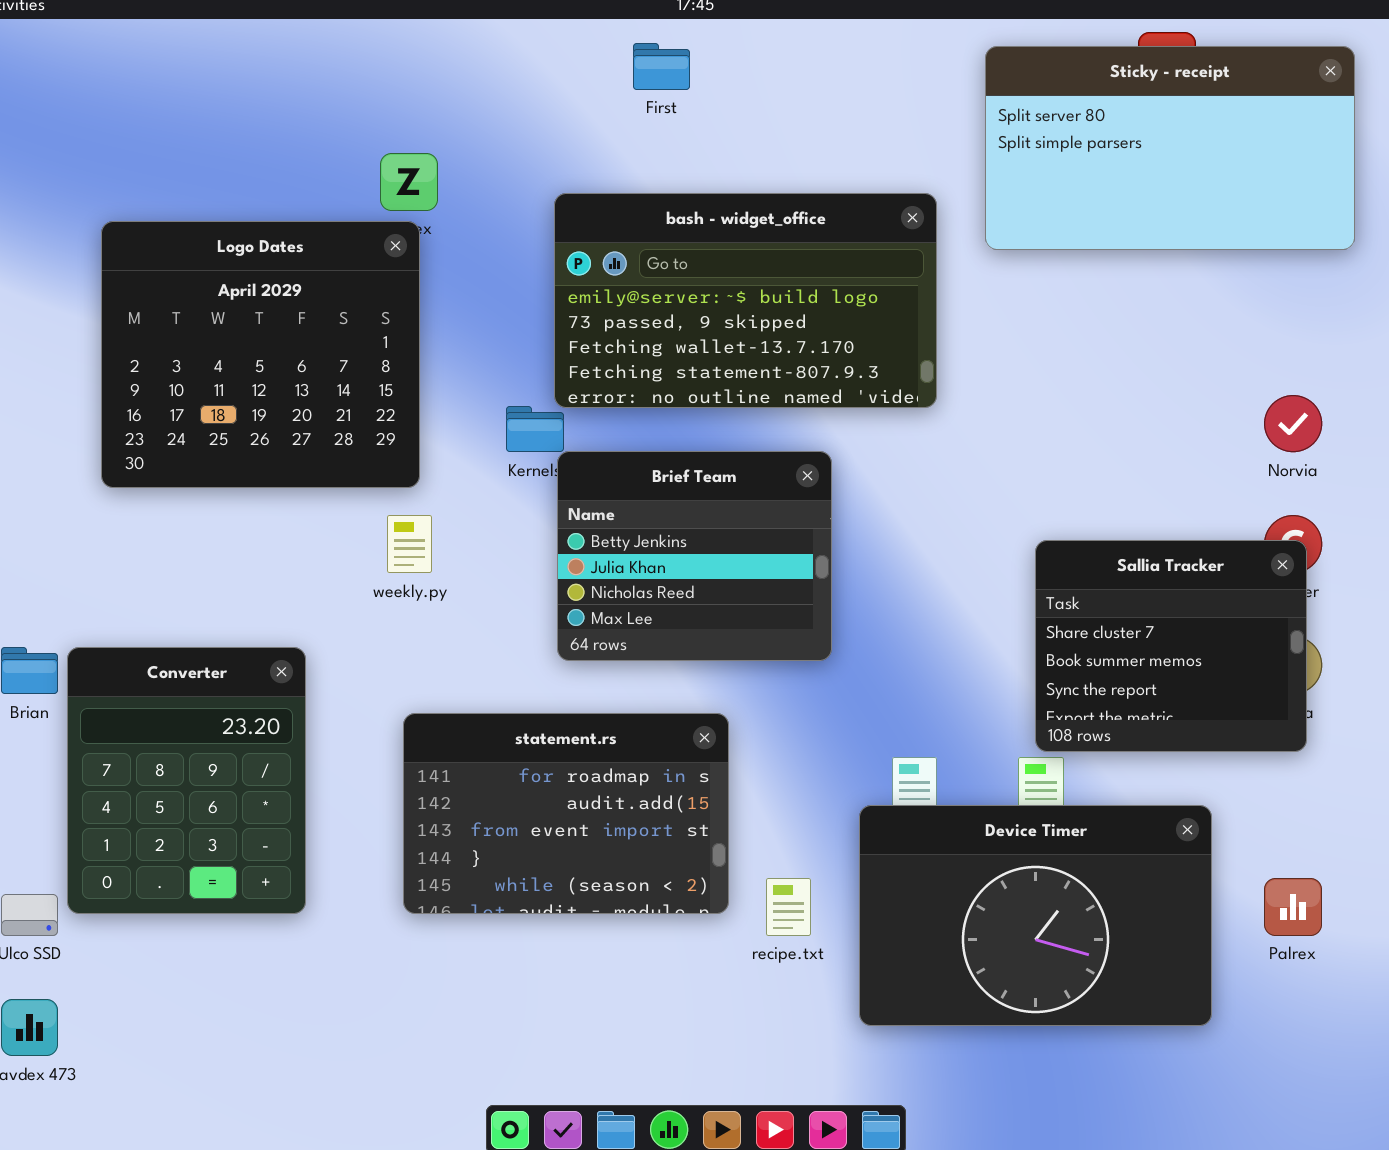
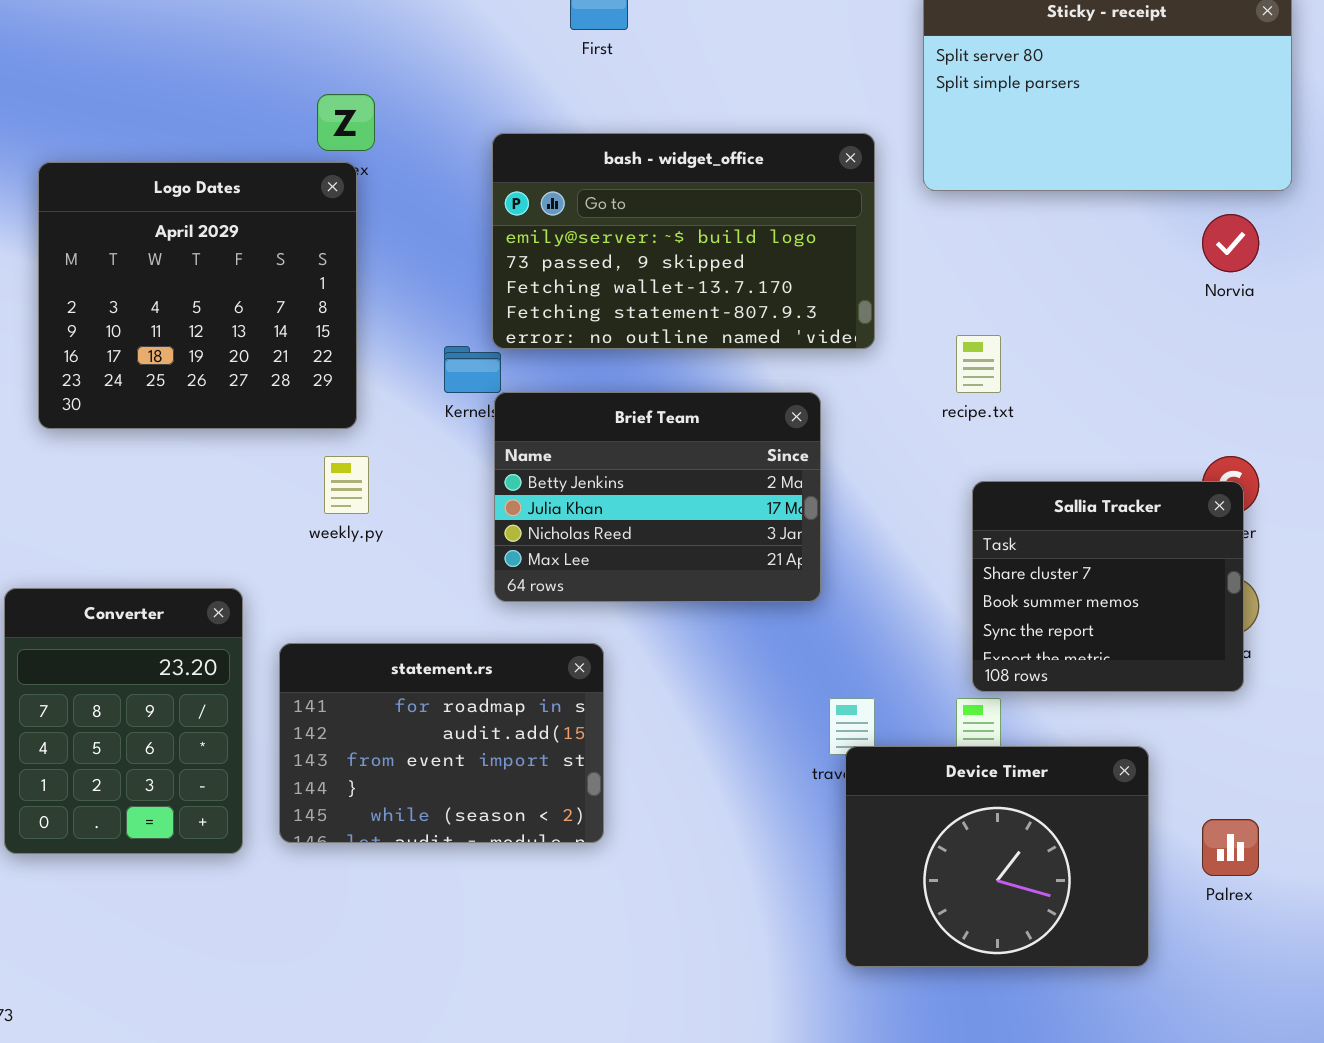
Norvia: [1264,395,1322,452] -> [1202,214,1259,272], moved
Brief Team: [557,451,832,661] -> [494,392,821,602], resized
statement.rs: [403,713,729,914] -> [279,643,604,843], moved
Device Timer: [859,805,1212,1026] -> [845,746,1149,967], resized
recipe.txt: [766,878,811,936] -> [956,335,1001,393], moved

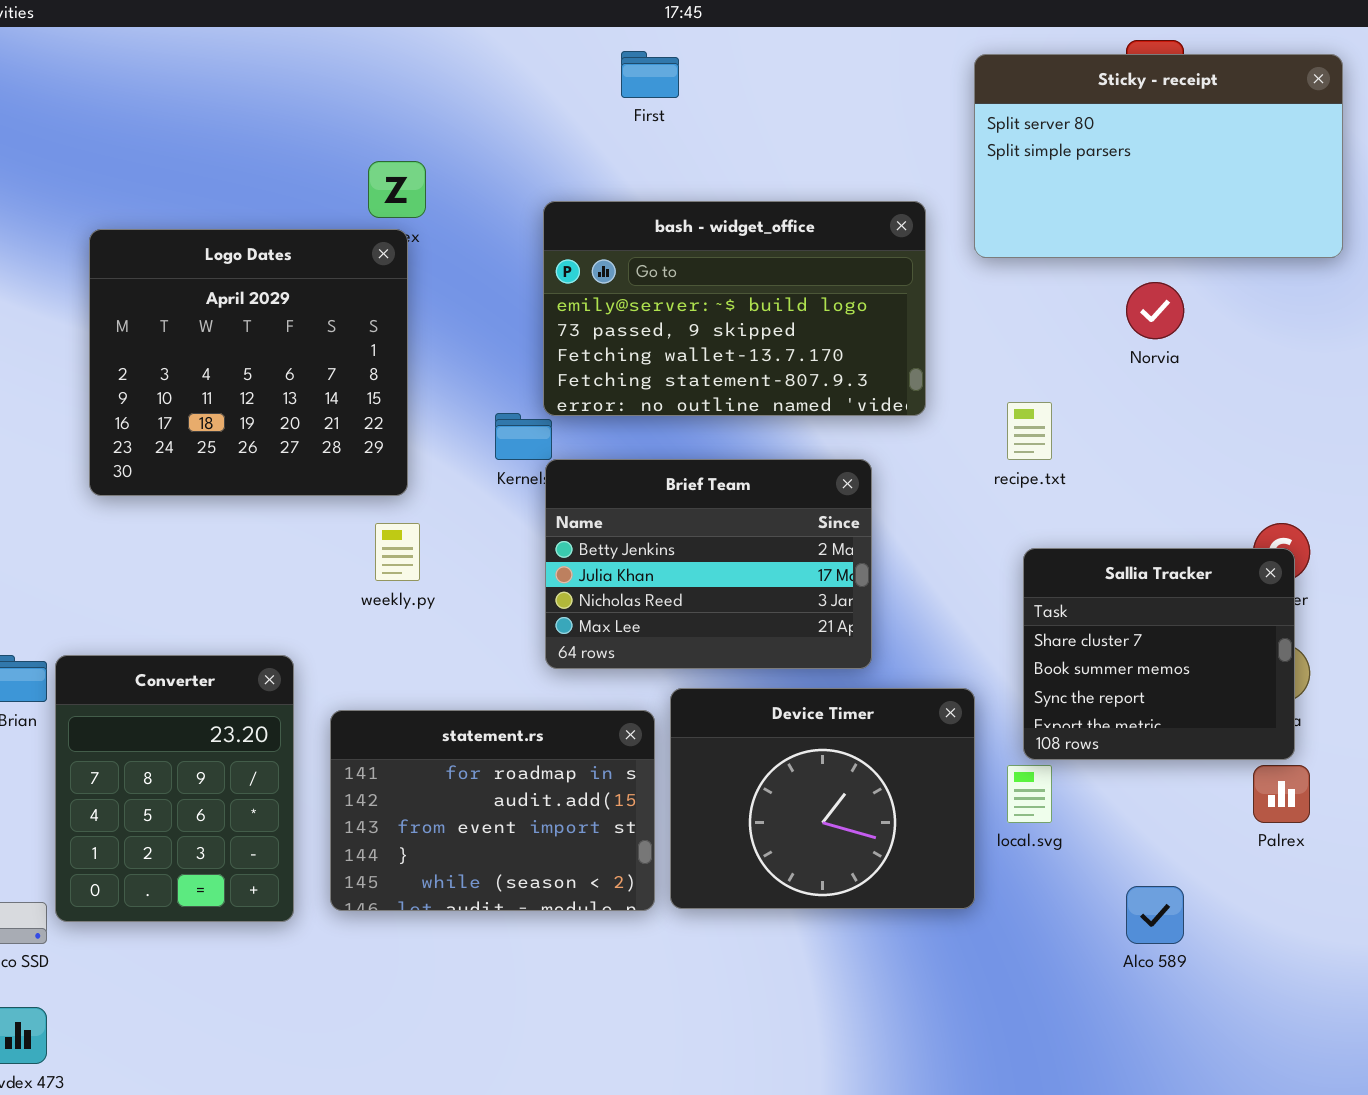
Norvia: [1202,214,1259,272] -> [1126,282,1184,339], moved
Device Timer: [845,746,1149,967] -> [670,688,975,909], moved
Palrex: [1202,819,1259,876] -> [1253,765,1310,823], moved

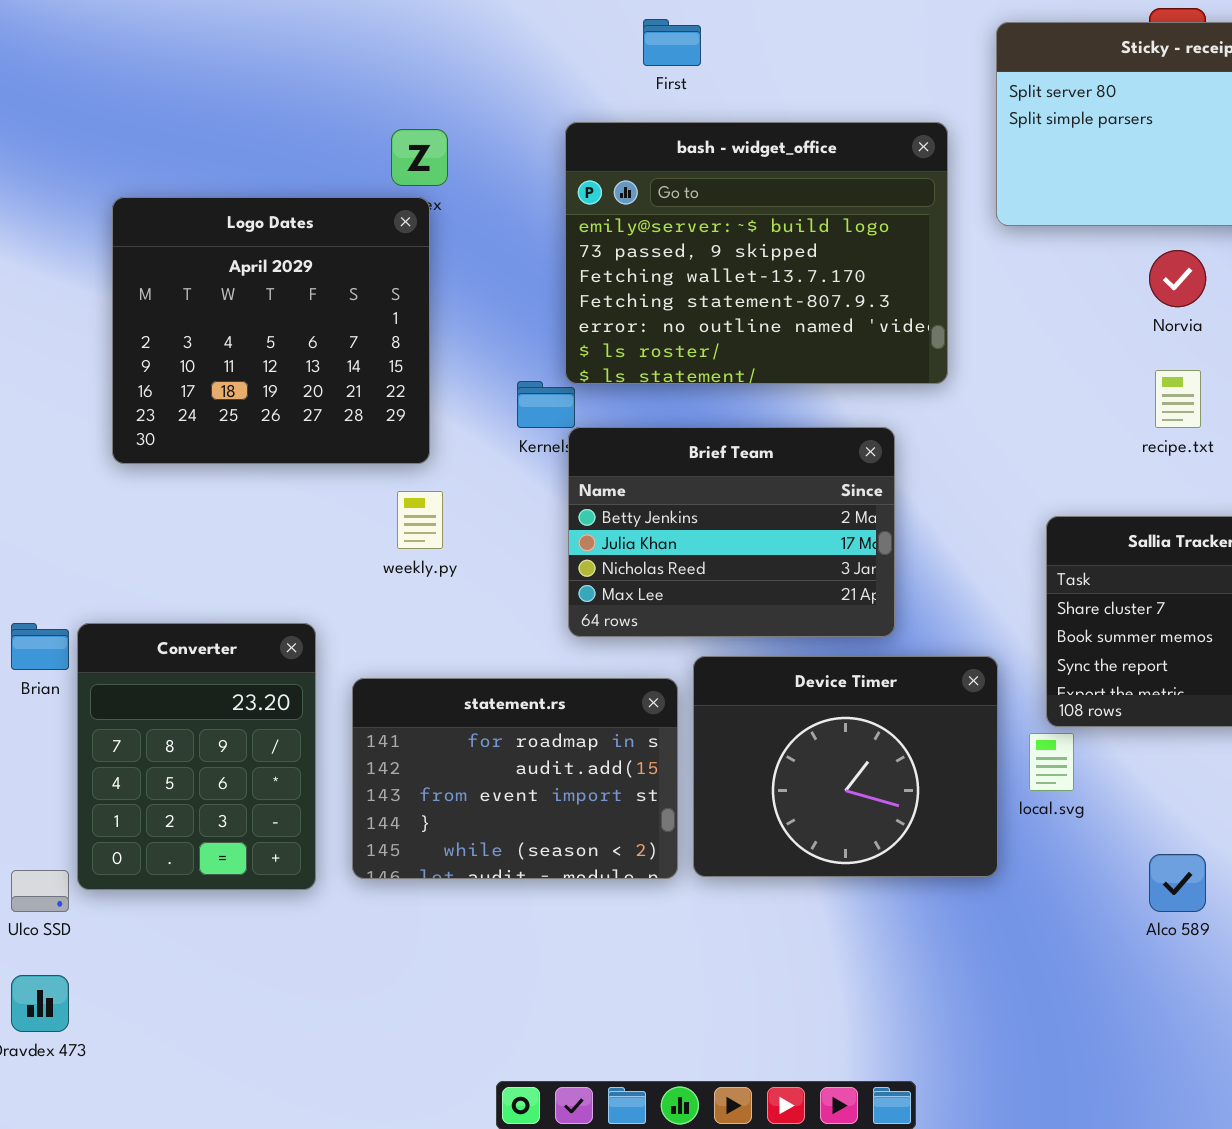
bash - widget_office: [543,201,926,416] -> [565,122,948,384], resized
recipe.txt: [1007,402,1052,460] -> [1155,370,1201,428], moved

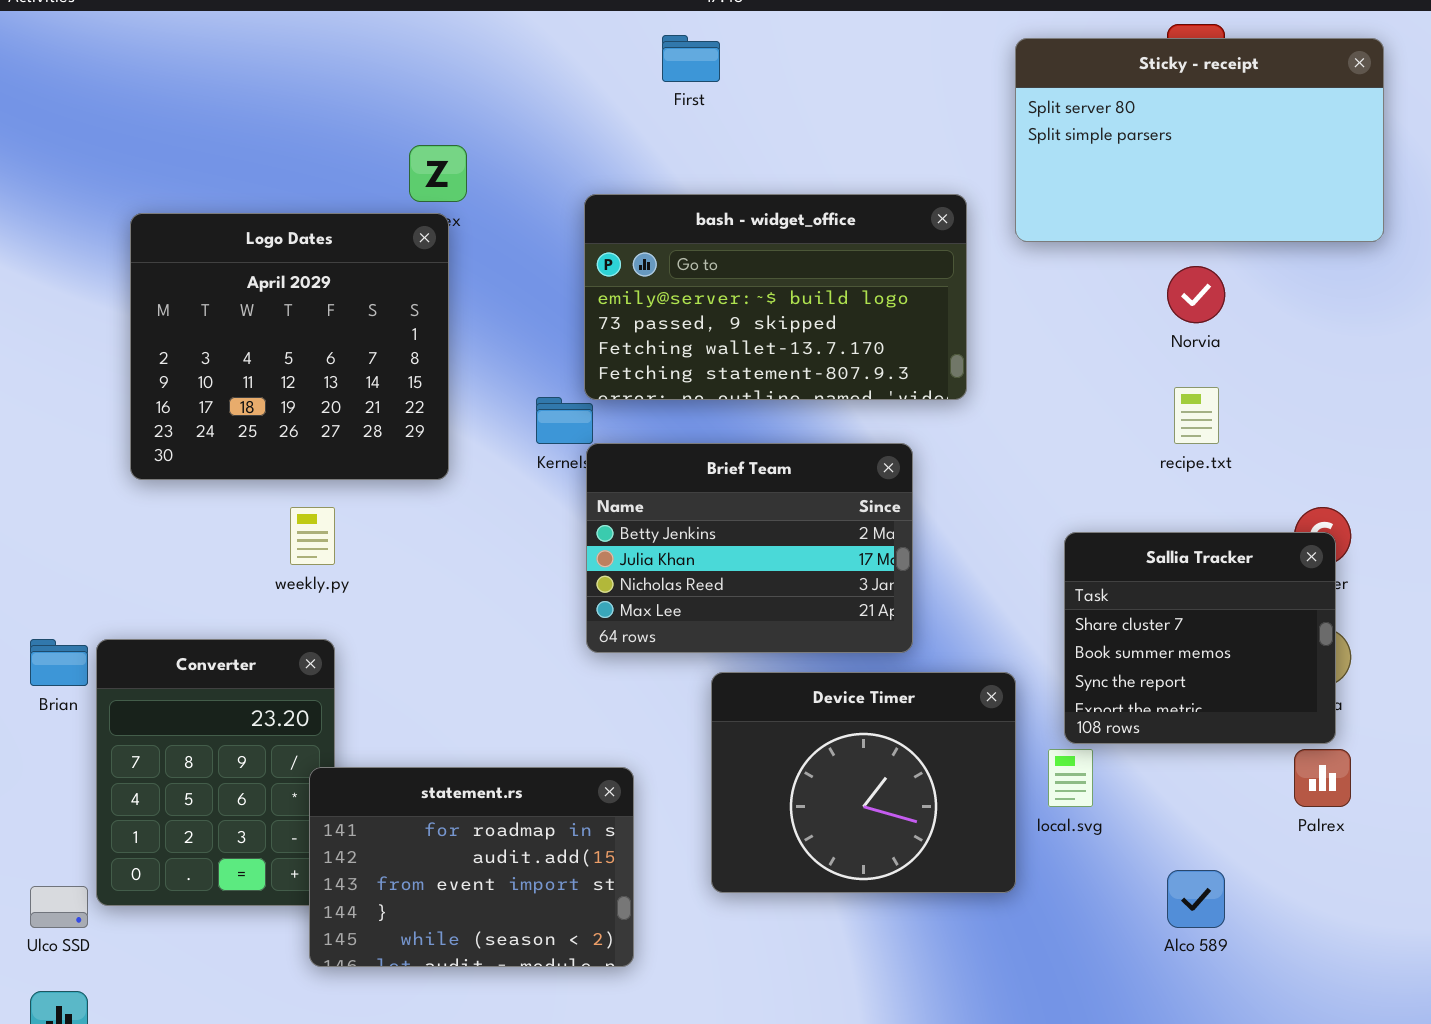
bash - widget_office: [565,122,948,384] -> [584,194,967,400], resized
weekly.py: [397,491,443,549] -> [290,507,335,565], moved
statement.rs: [352,678,678,879] -> [309,767,634,967], moved

